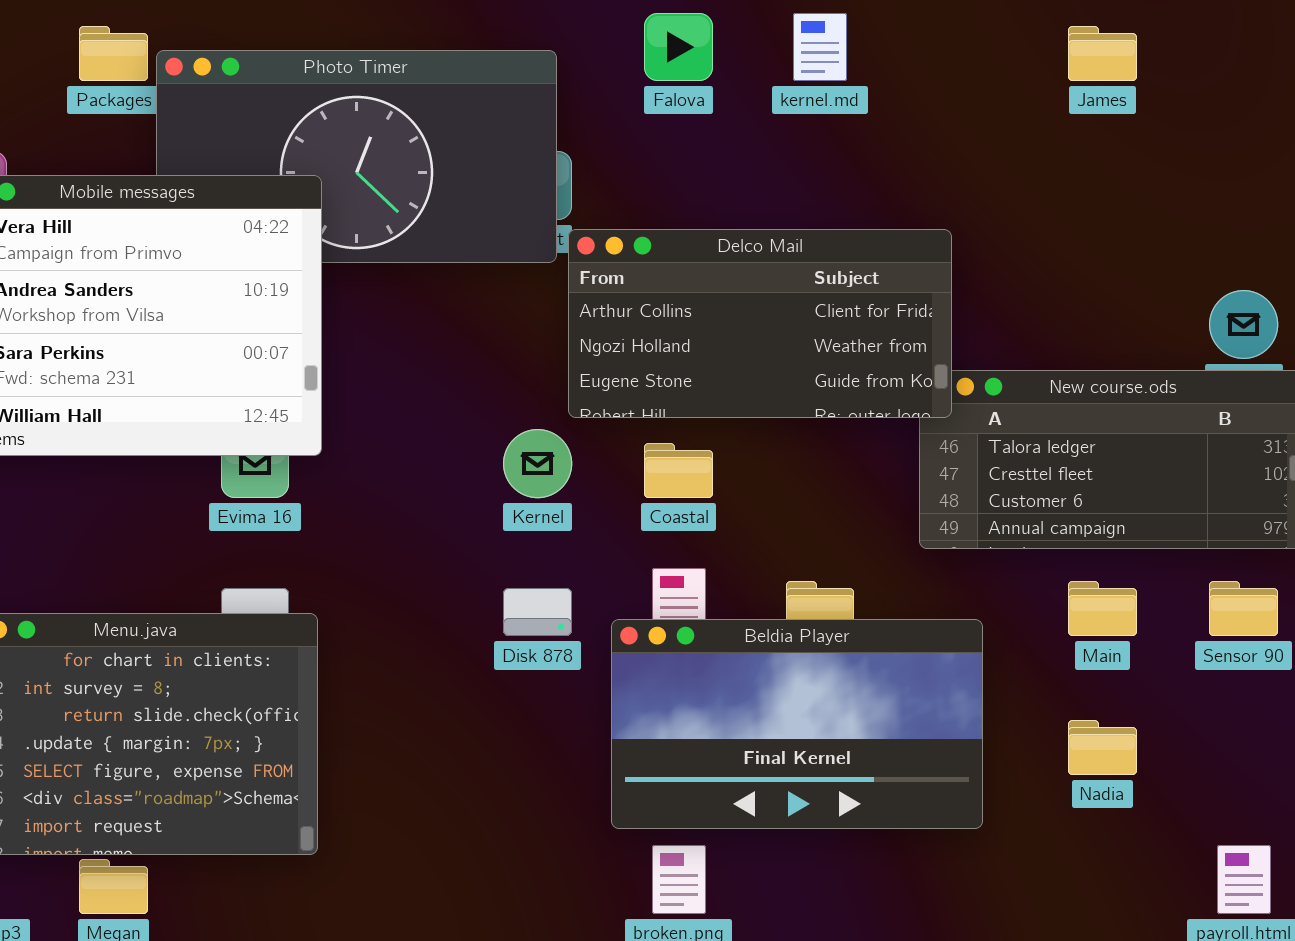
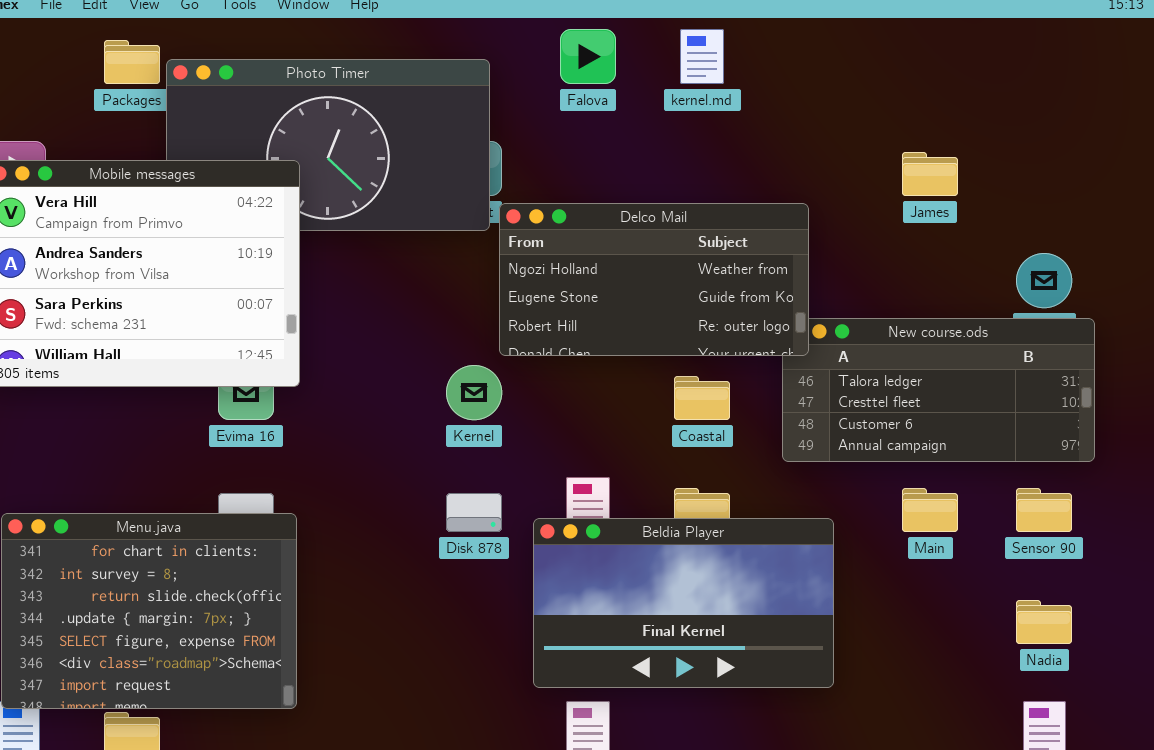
James: [1068,26,1137,81] -> [902,152,958,196], moved
Delco Mail: [568,229,952,418] -> [499,203,809,356], scrolled down 1 row
Coastal: [644,443,713,498] -> [674,376,730,420], moved
Nadia: [1068,720,1137,775] -> [1016,600,1072,644], moved

